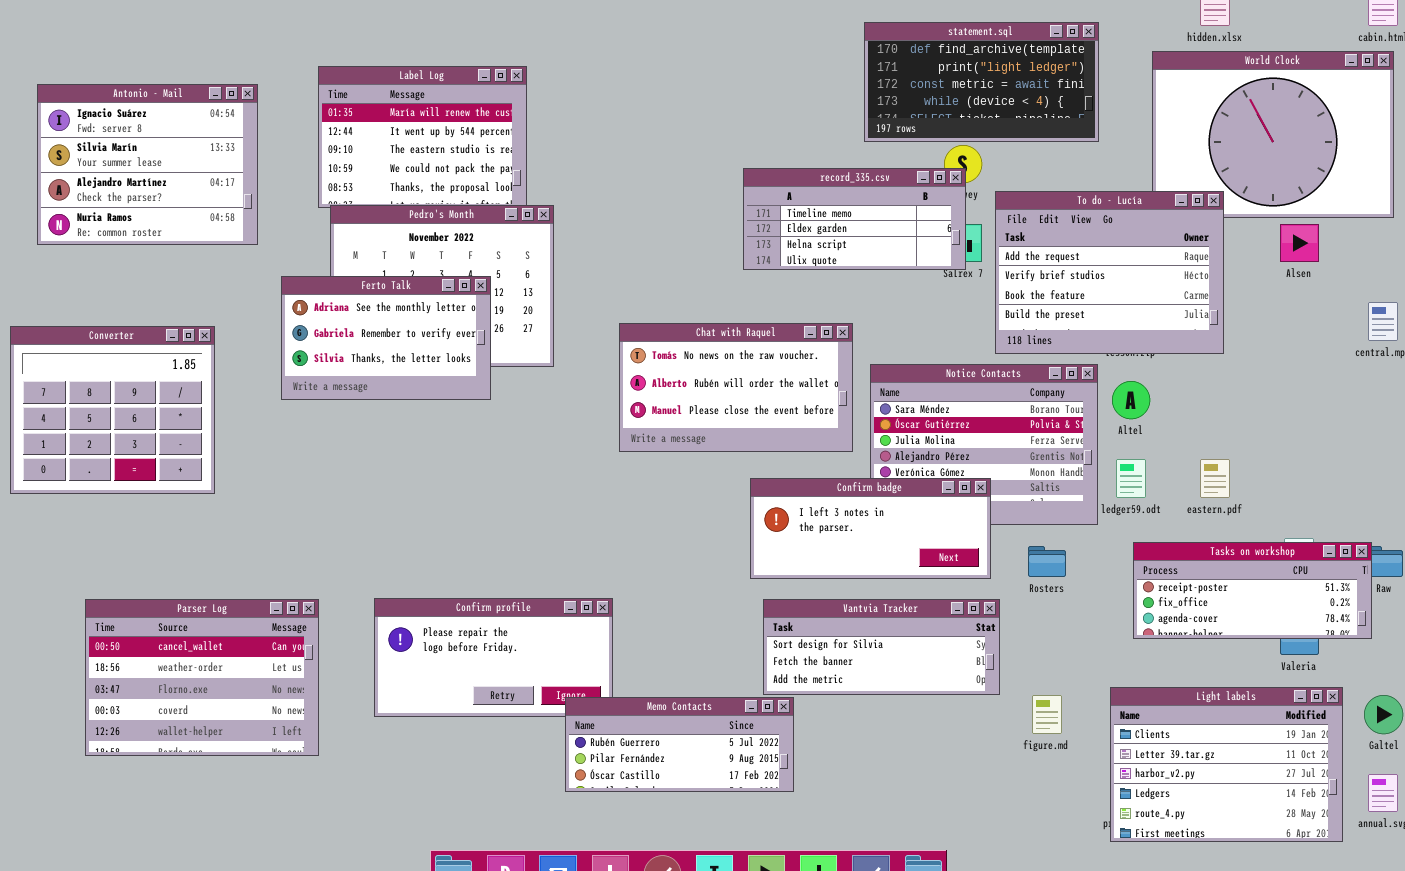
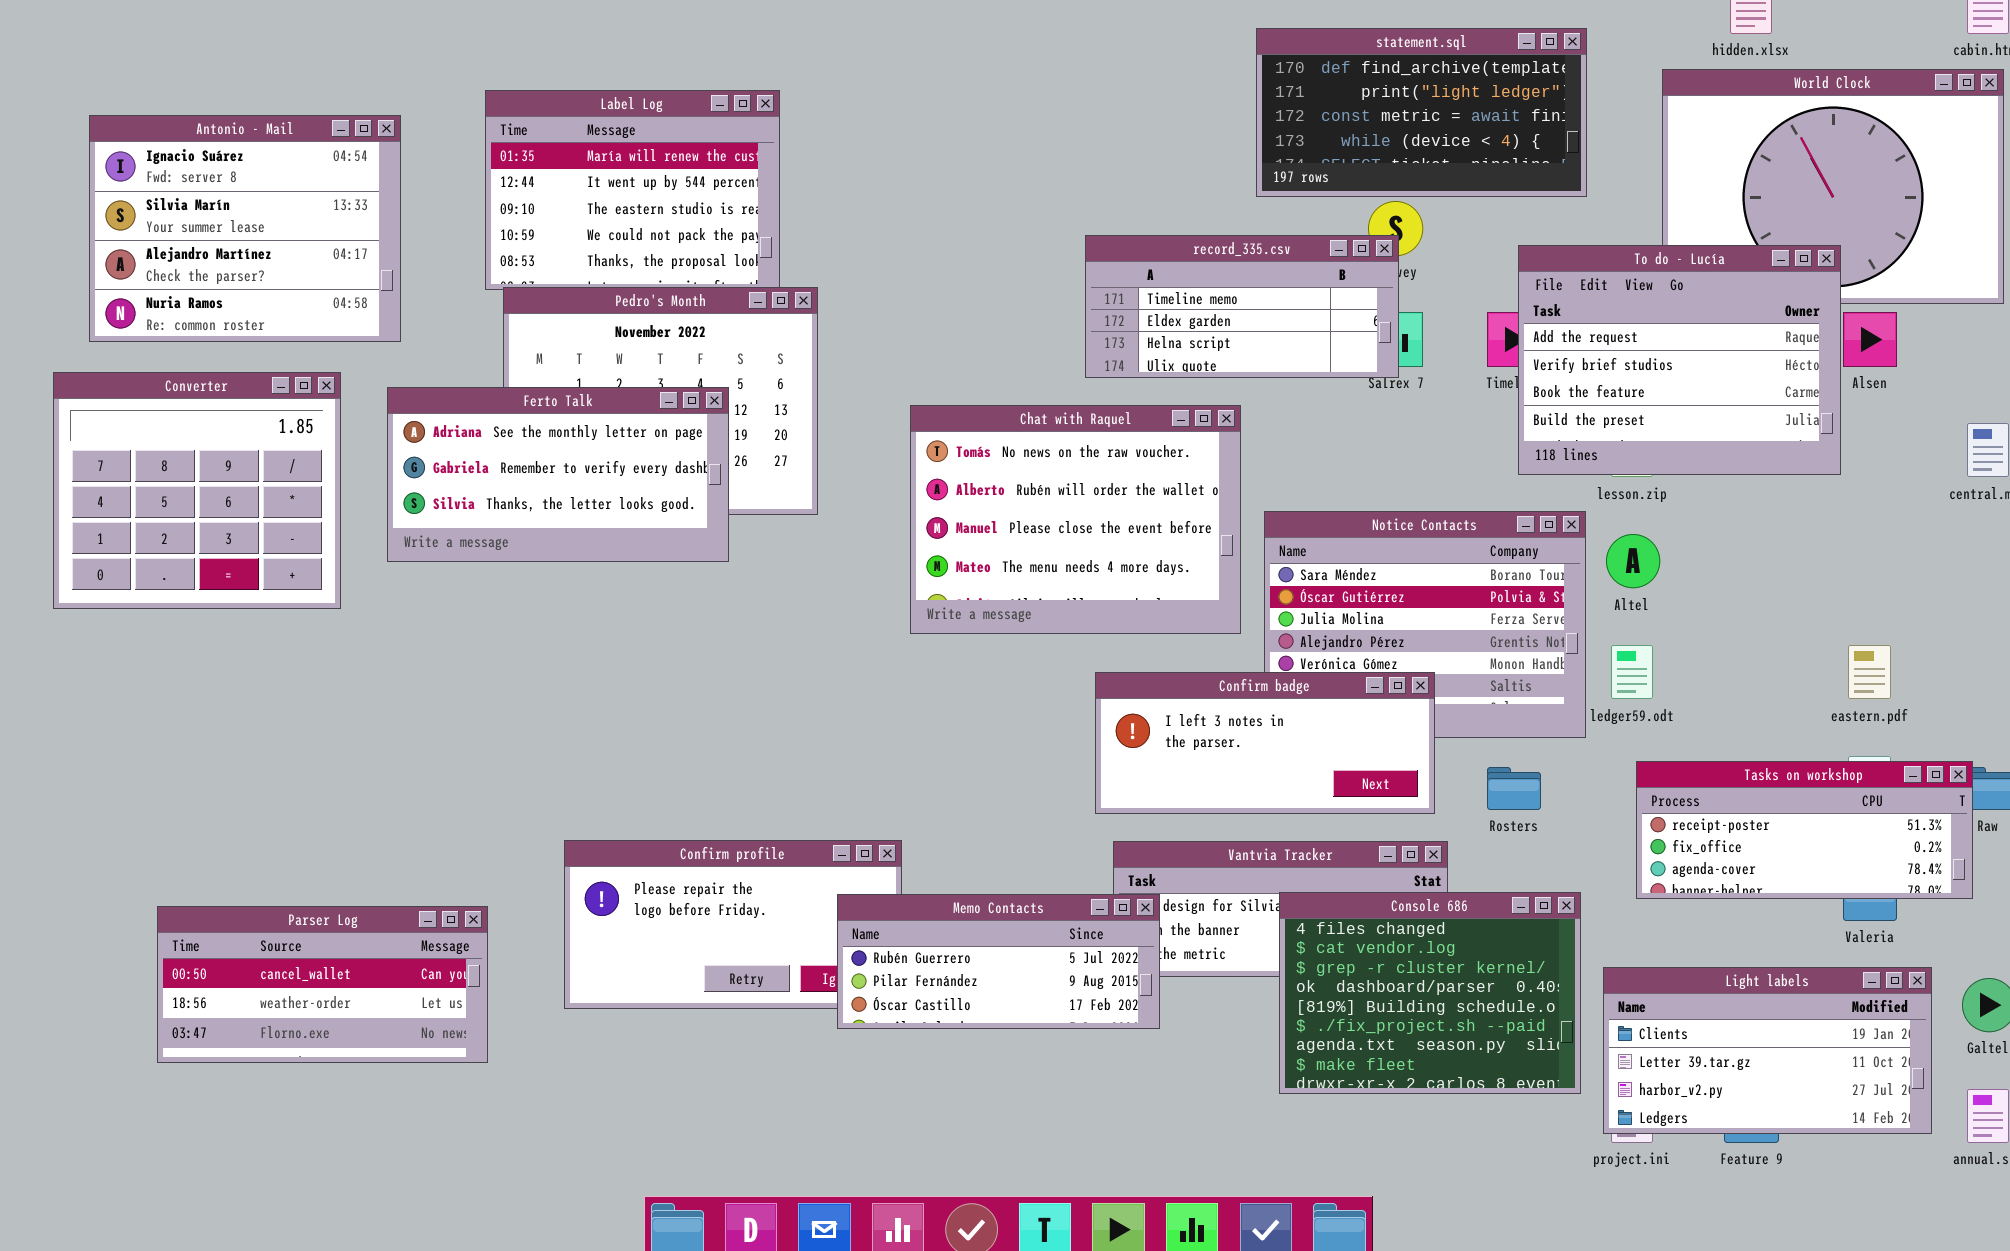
To do - Lucía: [995,191,1224,354] -> [1518,245,1841,475], moved
Ferto Talk: [281,276,491,400] -> [387,387,729,562], resized
Chat with Raquel: [619,323,853,452] -> [910,405,1241,634], resized
Converter: [10,326,215,494] -> [53,372,341,609], moved
eastern.pdf: [1200,459,1230,498] -> [1848,645,1891,699], moved
Parser Log: [85,599,319,756] -> [157,906,488,1063], resized
Console 686: none -> [1279,892,1581,1094], opened
Light labels: [1110,687,1343,842] -> [1603,967,1932,1134], resized
Memo Contacts: [565,697,794,792] -> [837,894,1160,1029], moved

